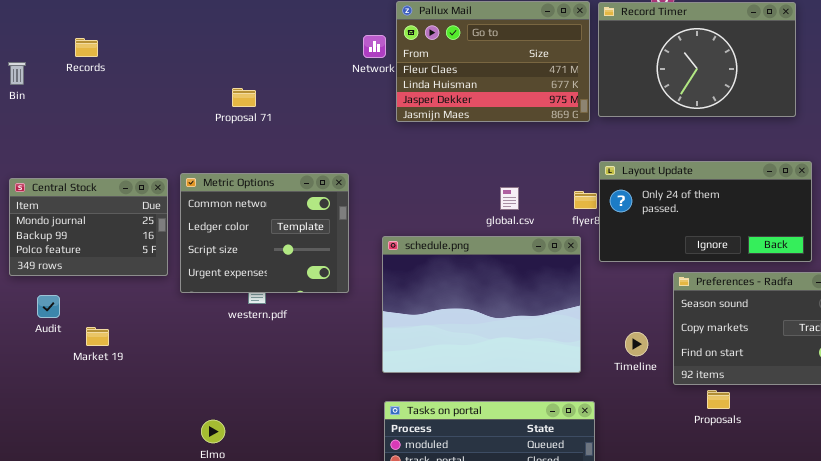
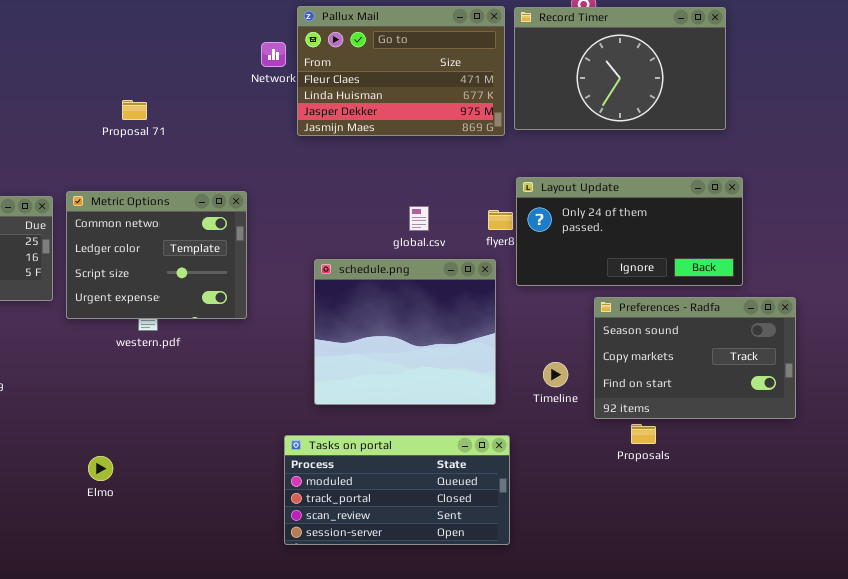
schedule.png: [382,236,581,373] -> [314,259,496,405], resized

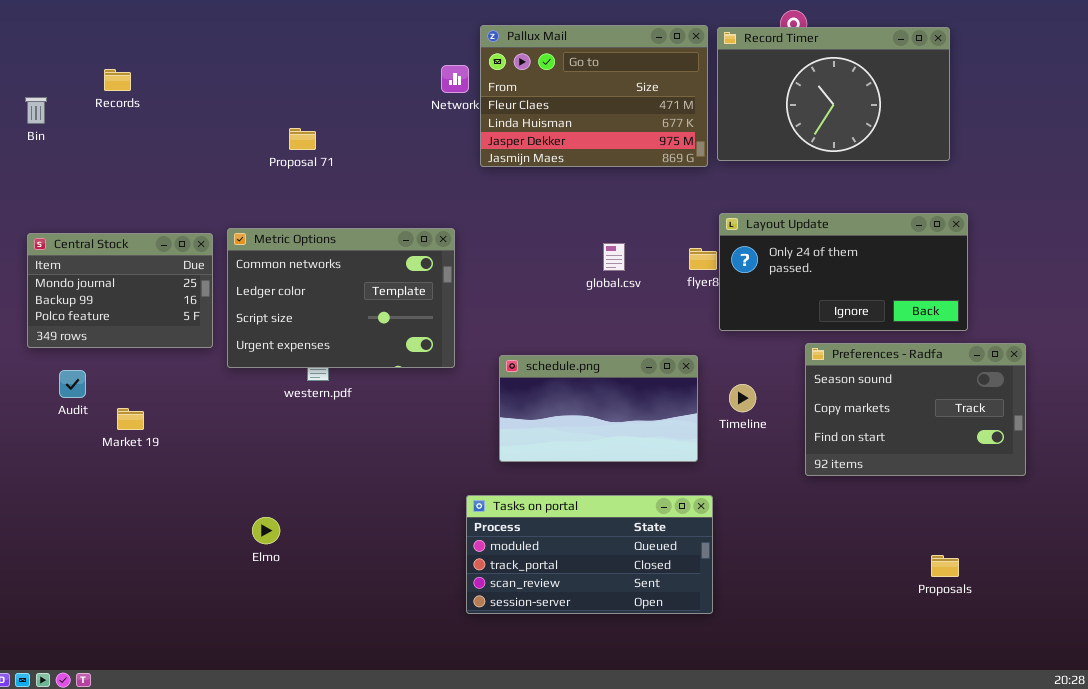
Metric Options: [66,191,247,319] -> [227,228,455,368], resized
schedule.png: [314,259,496,405] -> [499,355,698,462], resized
Timeline: [543,362,568,387] -> [729,384,756,412], moved
Proposals: [631,424,656,444] -> [931,555,959,577], moved

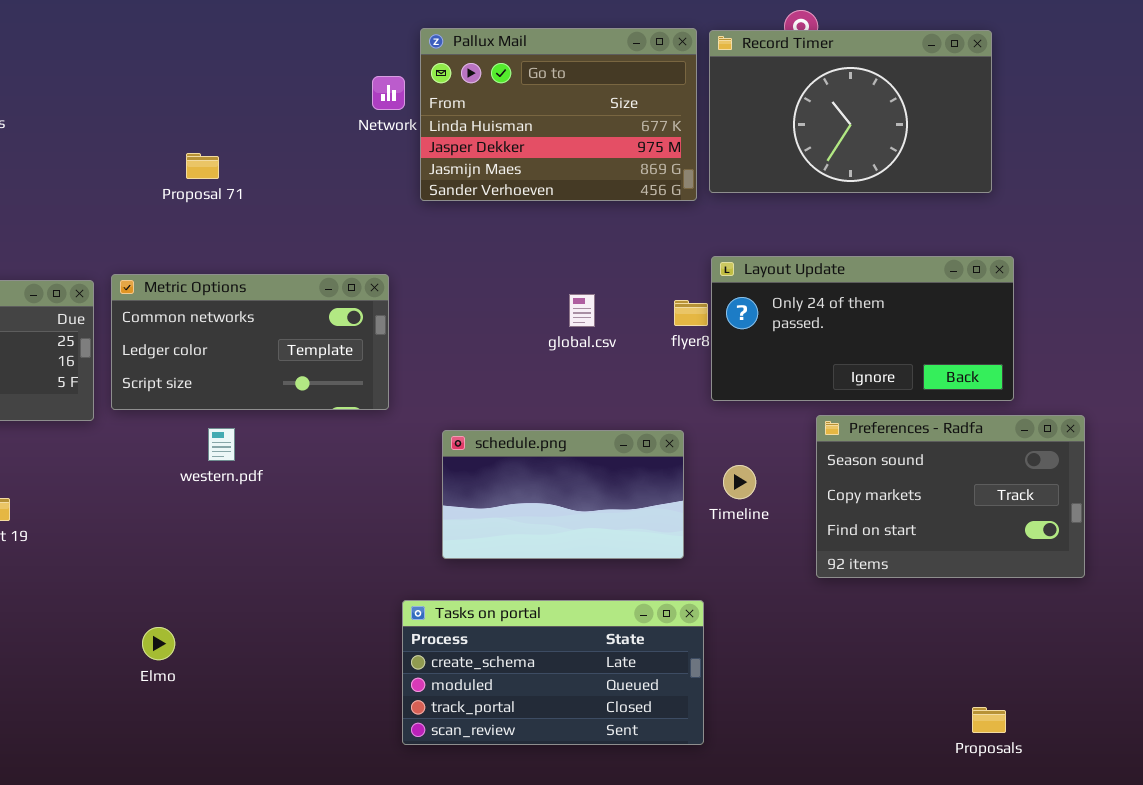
Pallux Mail: [480,25,708,167] -> [420,28,697,201], scrolled down 1 row
Metric Options: [227,228,455,368] -> [111,274,389,410], resized
Tasks on portal: [466,495,713,614] -> [402,600,704,745], scrolled up 1 row
Proposals: [931,555,959,577] -> [972,707,1006,733], moved

